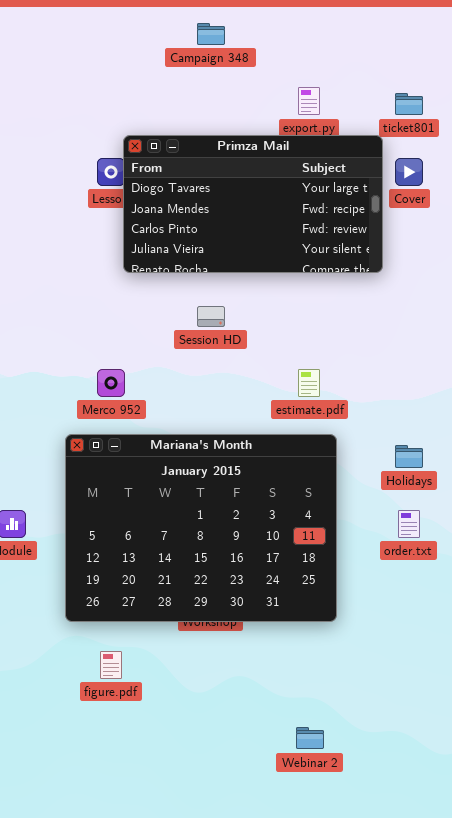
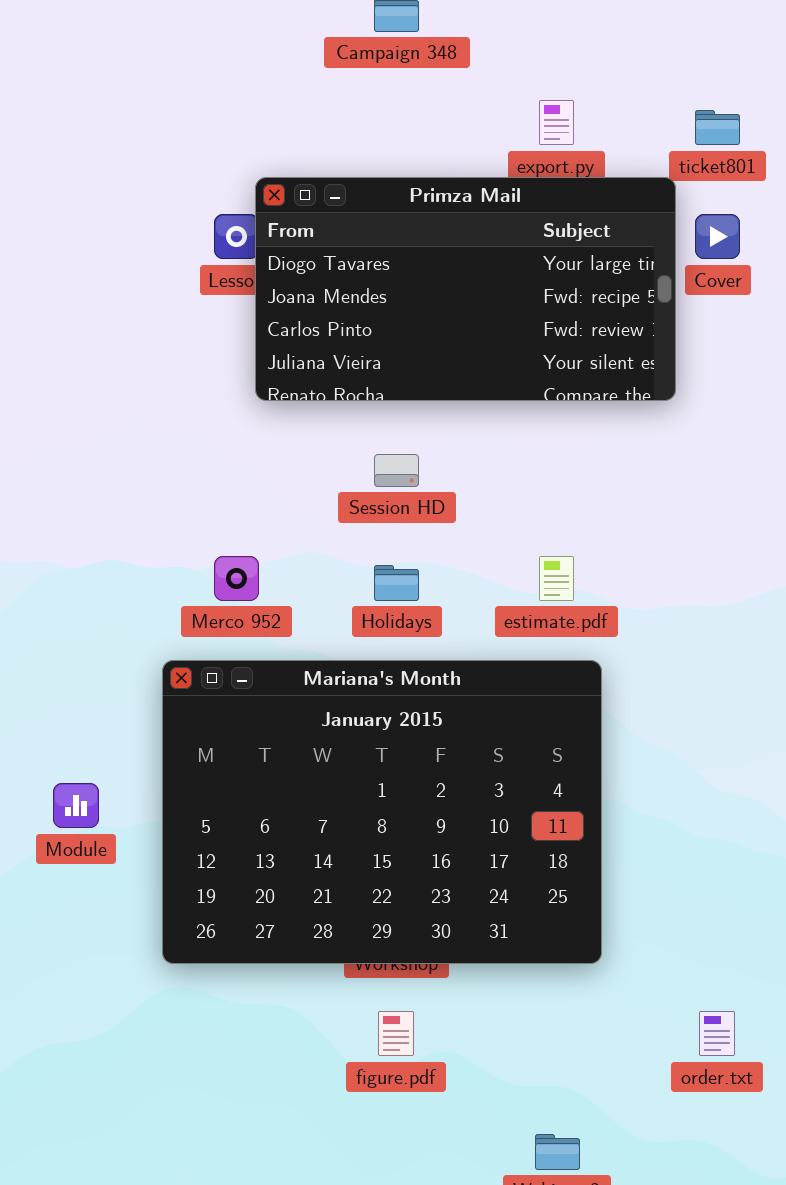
Holidays: [395,445,423,468] -> [374,565,419,601], moved
order.txt: [398,510,420,538] -> [699,1011,735,1056], moved
figure.pdf: [100,651,122,679] -> [378,1011,414,1056], moved

